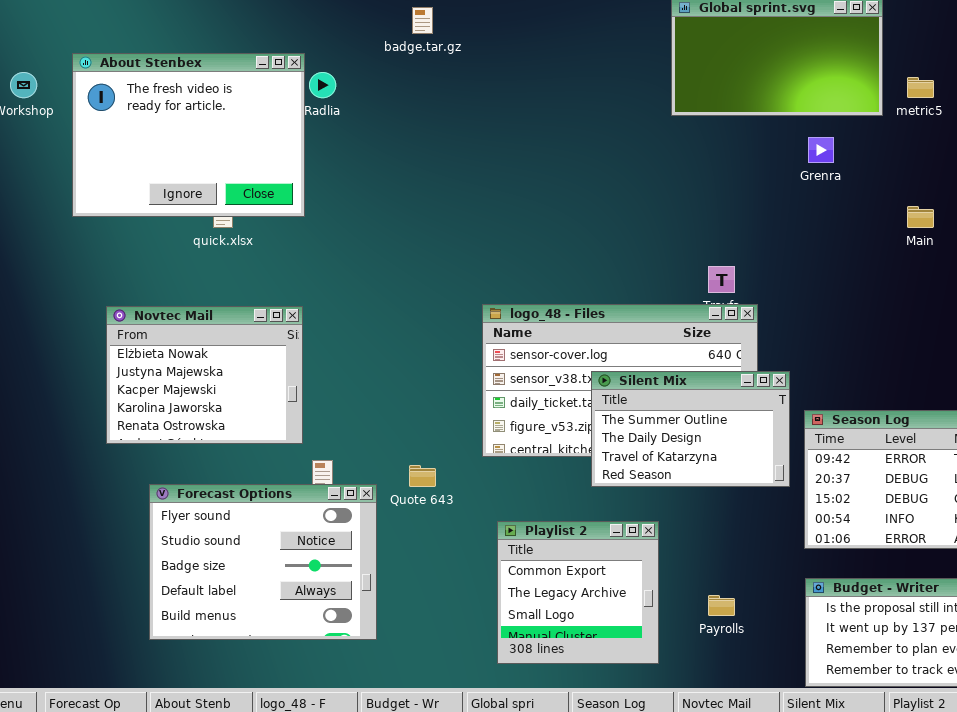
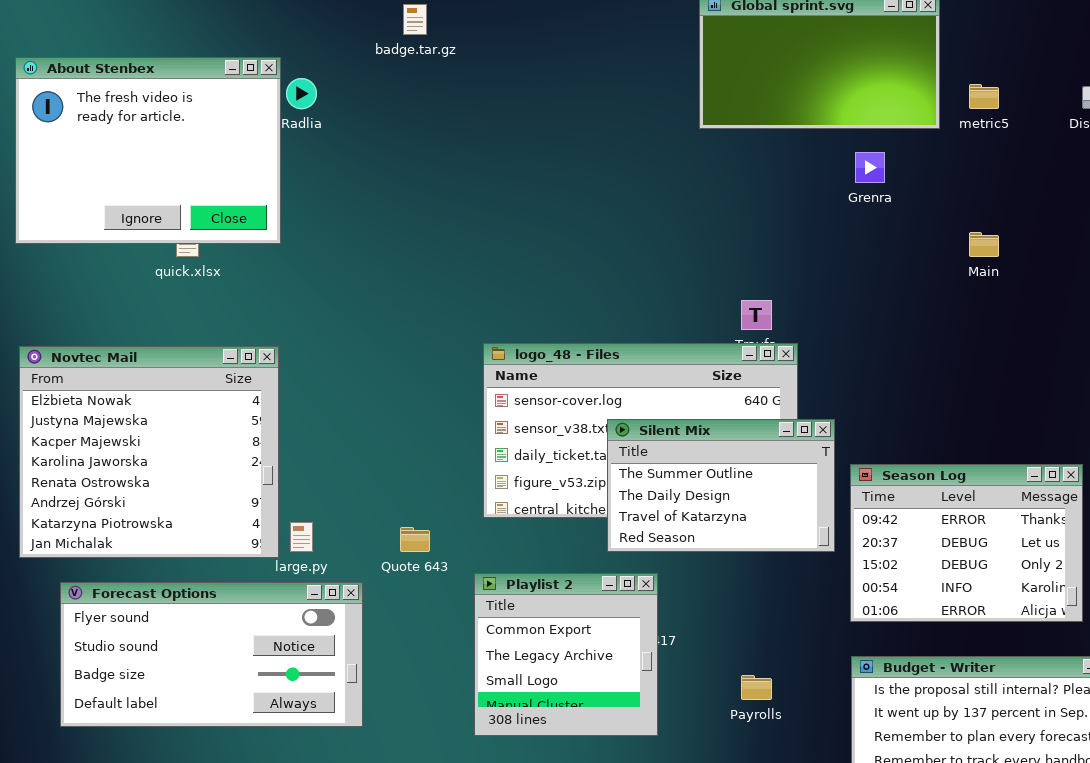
Novtec Mail: [106,306,303,444] -> [19,346,279,558], resized
Forecast Options: [149,484,377,640] -> [60,582,363,727], resized
Playlist 2: [497,521,659,664] -> [474,573,658,736], moved

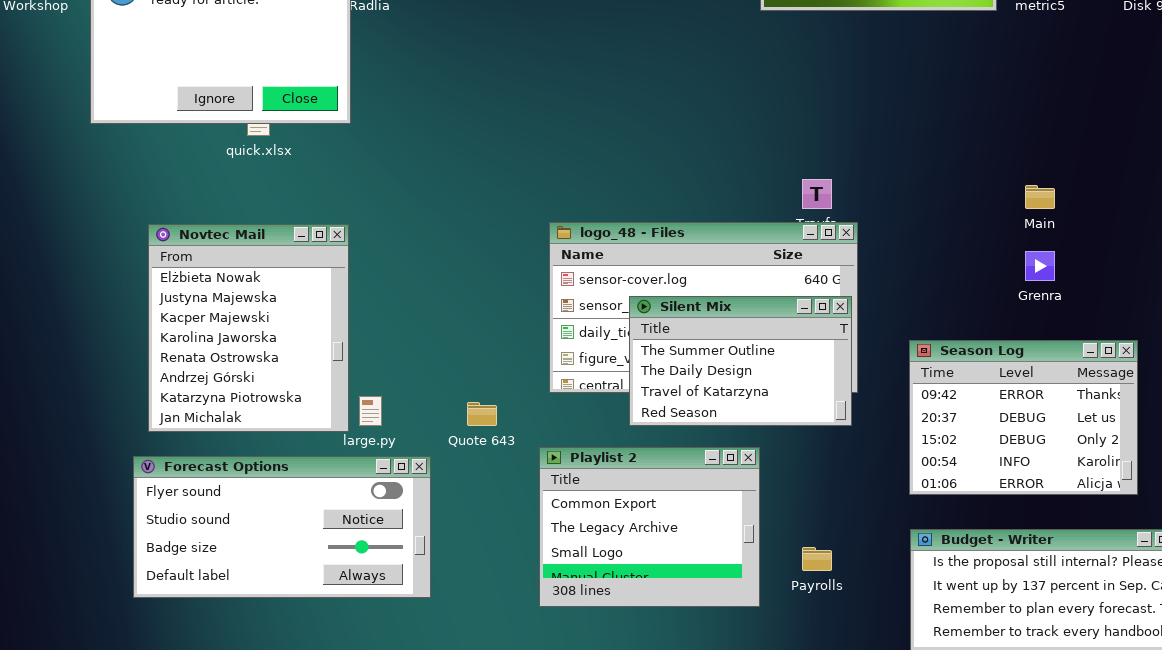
Grenra: [855,152,885,183] -> [1025,251,1055,281], moved
Main: [969,232,999,257] -> [1025,185,1055,209], moved
Novtec Mail: [19,346,279,558] -> [148,224,349,432], resized
Silent Mix: [607,419,835,552] -> [629,296,852,426], moved
Playlist 2: [474,573,658,736] -> [539,447,760,607], resized

